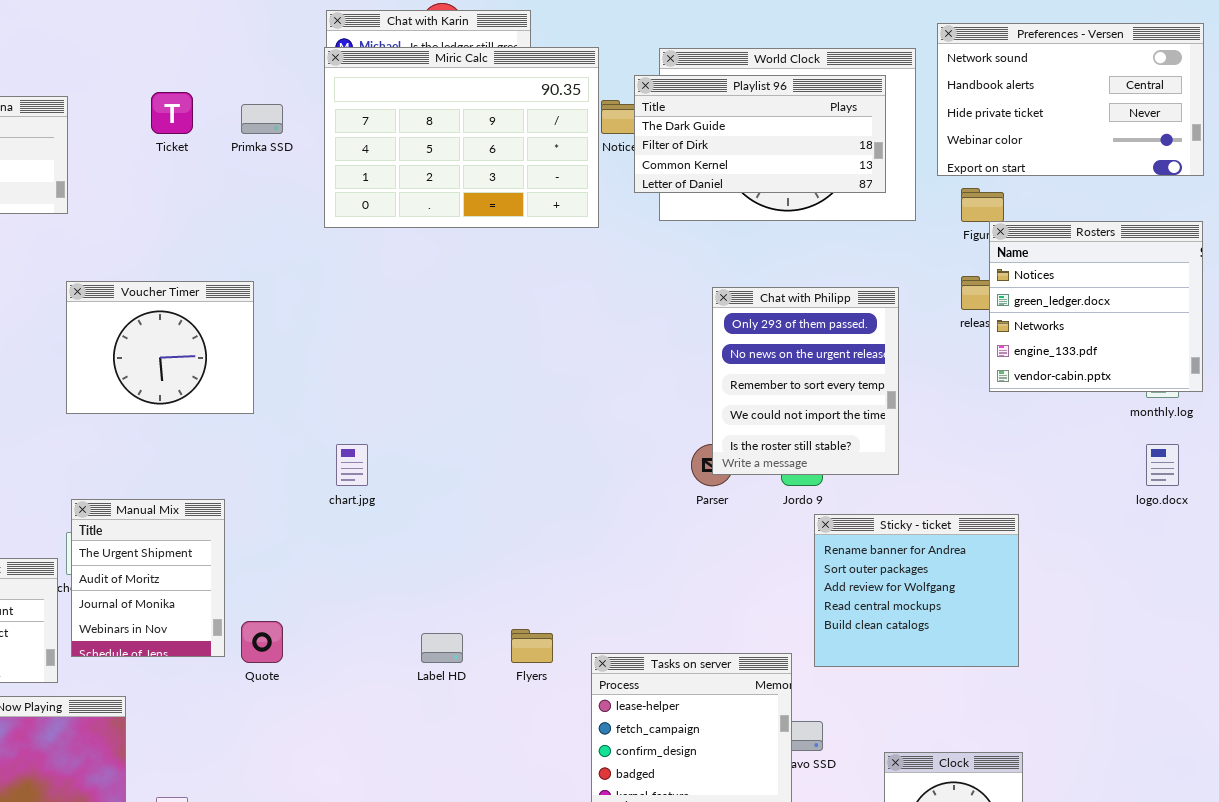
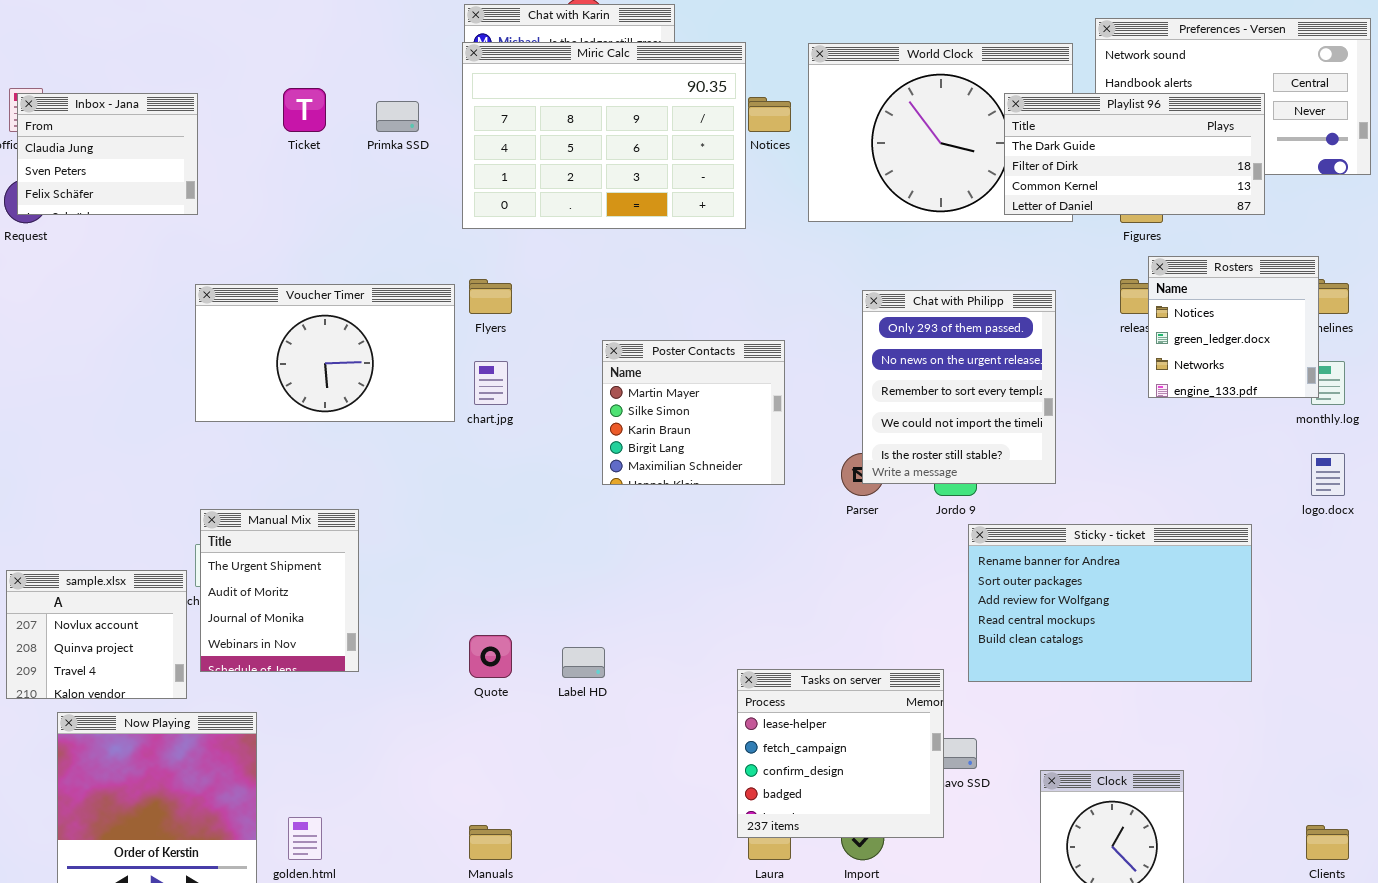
Playlist 96: [634,75,886,193] -> [1004,93,1265,215], moved
Rosters: [989,221,1203,392] -> [1148,256,1319,398], resized
Voucher Timer: [66,281,254,414] -> [195,284,455,422], resized
Poster Contacts: none -> [602,340,785,485], opened
chart.jpg: [336,444,368,486] -> [474,361,508,405], moved
Sticky - ticket: [814,514,1019,667] -> [968,524,1252,682], resized
Quote: [241,621,283,663] -> [469,635,512,678], moved
Flyers: [511,629,553,663] -> [469,279,512,314], moved

